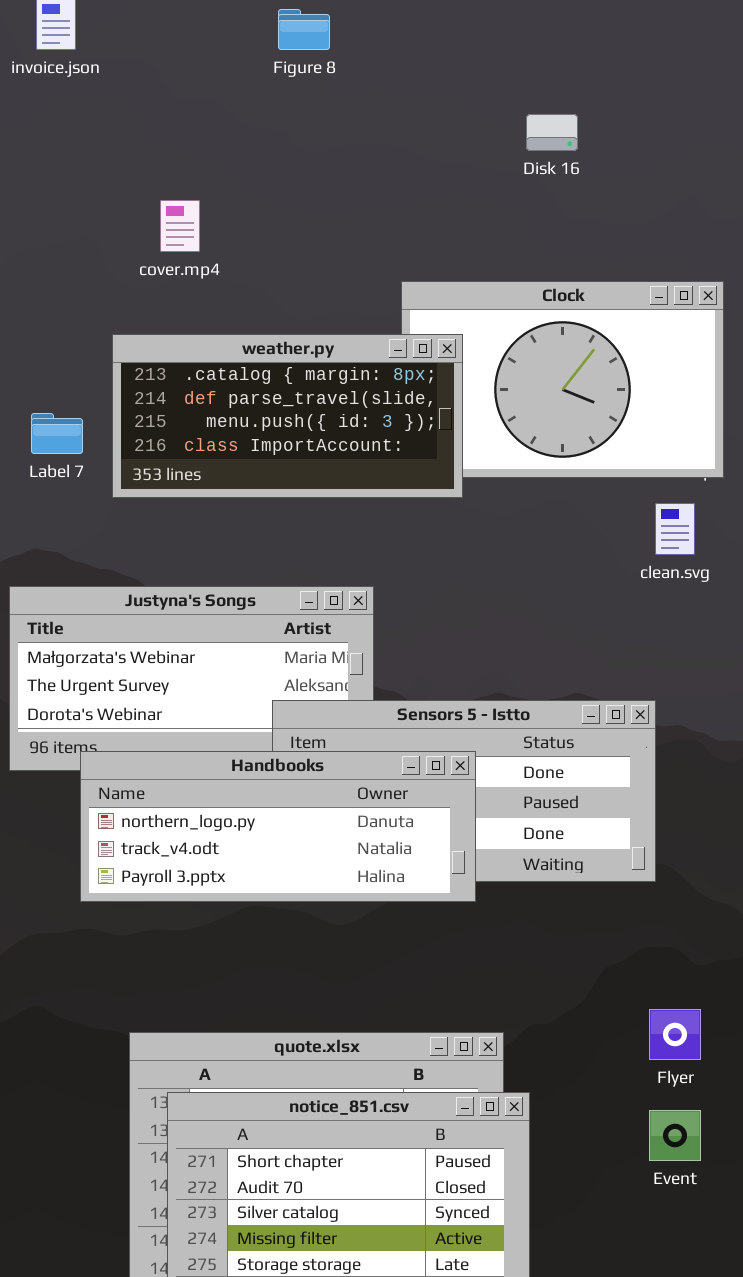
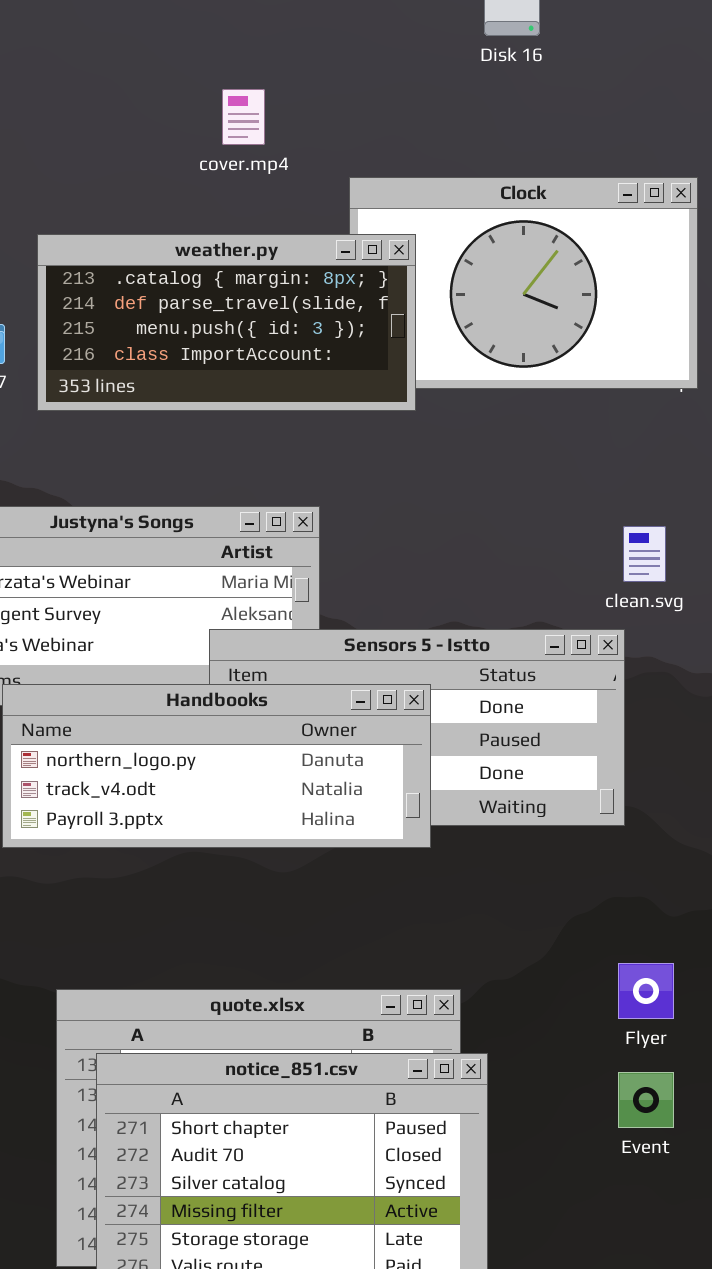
cover.mp4: [160,200,200,252] -> [222,89,265,145], moved
clean.svg: [655,503,695,555] -> [623,526,666,582], moved

